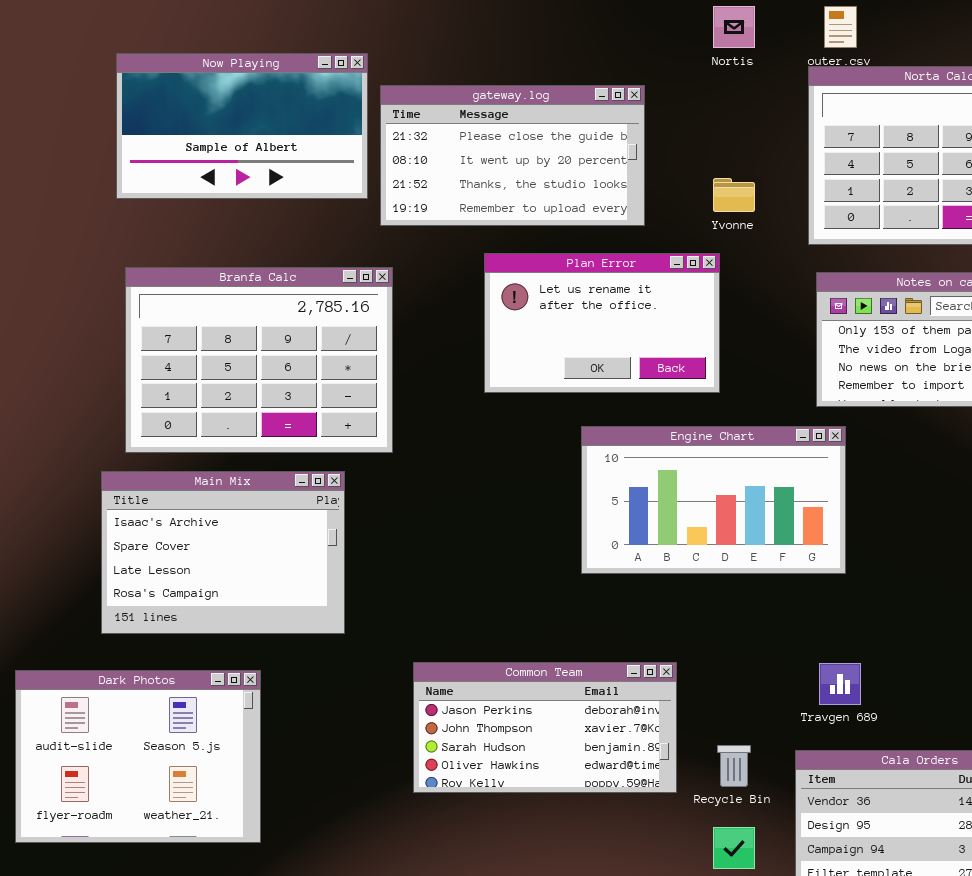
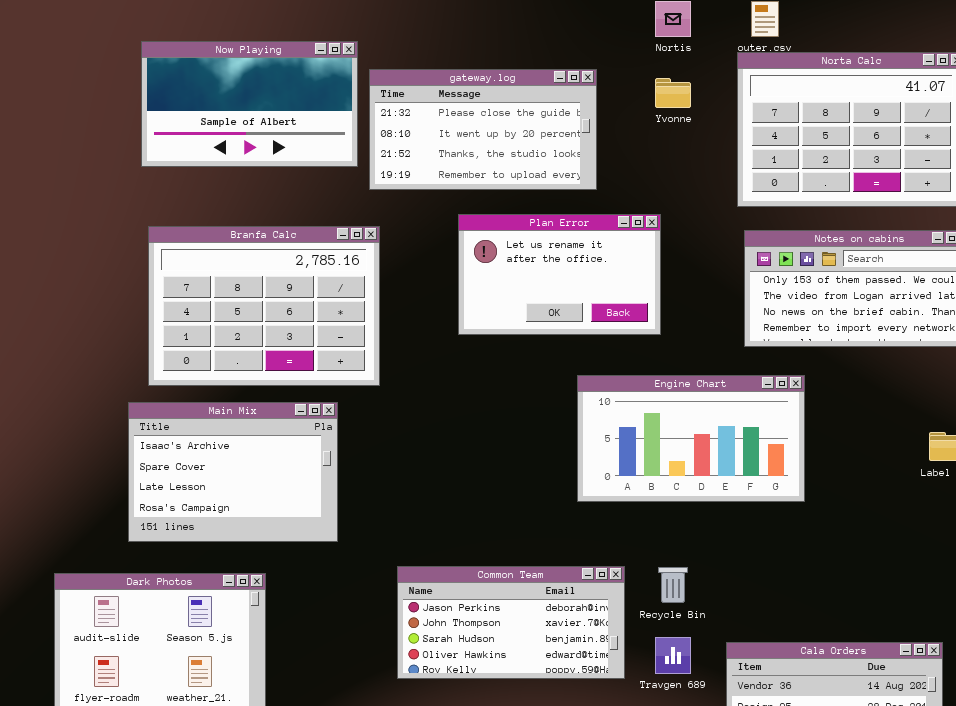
Yvonne: [713,178,755,212] -> [655,78,691,108], moved
Engine Chart: [581,426,846,574] -> [577,375,805,502], moved
Travgen 689: [819,663,861,705] -> [655,637,691,674], moved
Recycle Bin: [717,745,751,787] -> [658,567,688,603], moved

